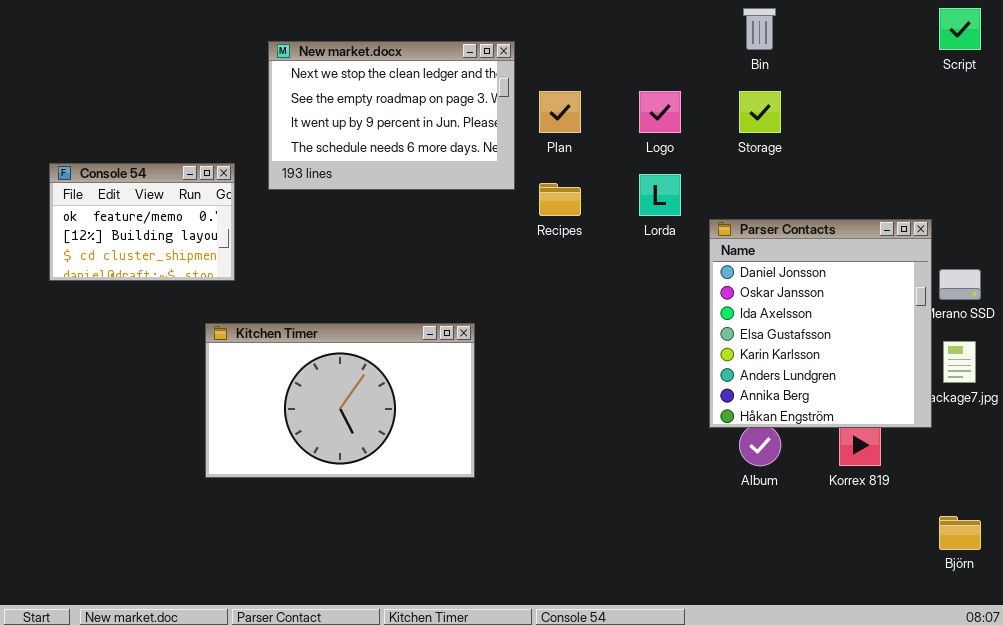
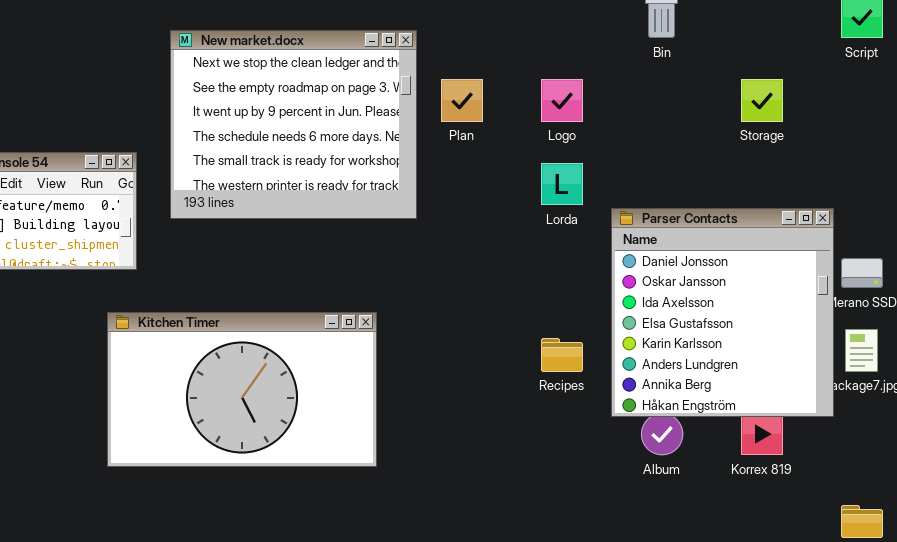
New market.docx: [268,41,515,190] -> [170,30,417,219], resized
Storage: [739,91,781,133] -> [741,79,783,122], moved
Recipes: [539,183,581,216] -> [541,338,583,372], moved

